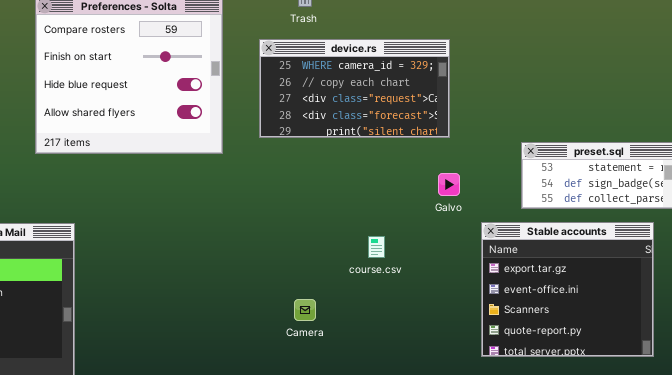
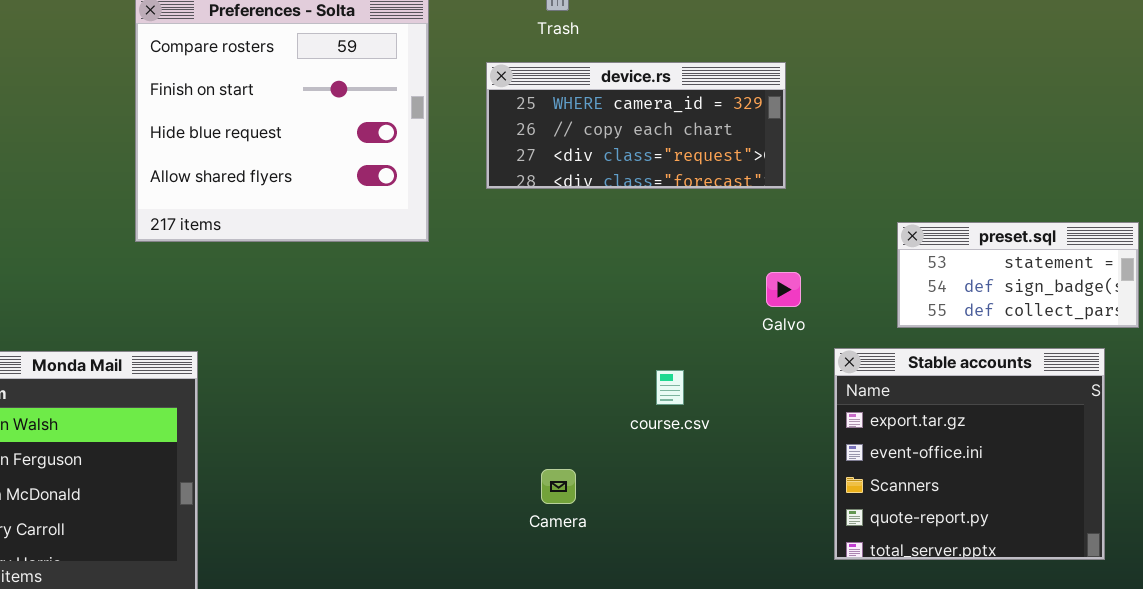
device.rs: [259,39,450,138] -> [486,62,786,189], resized

